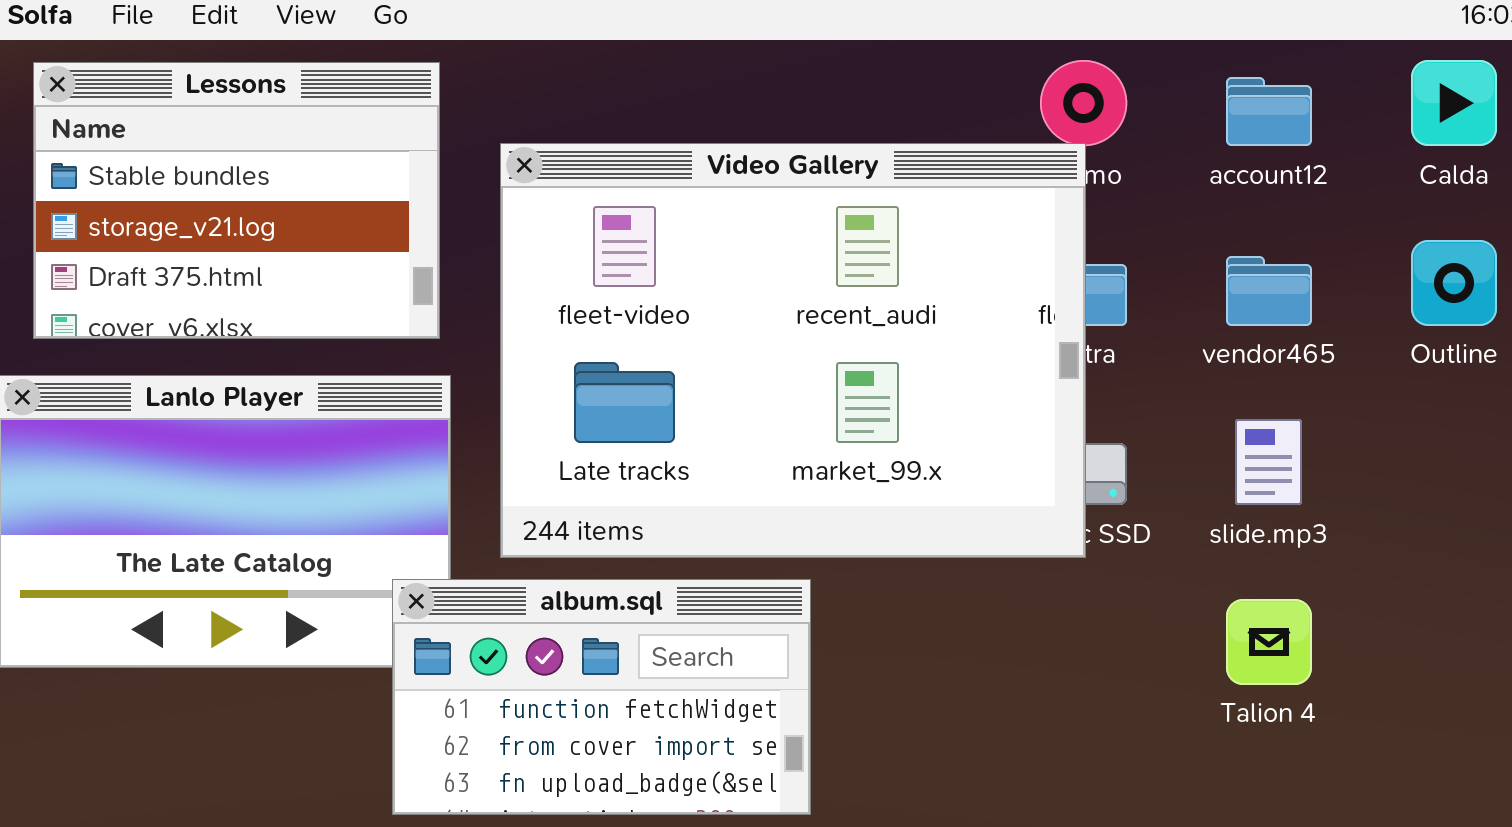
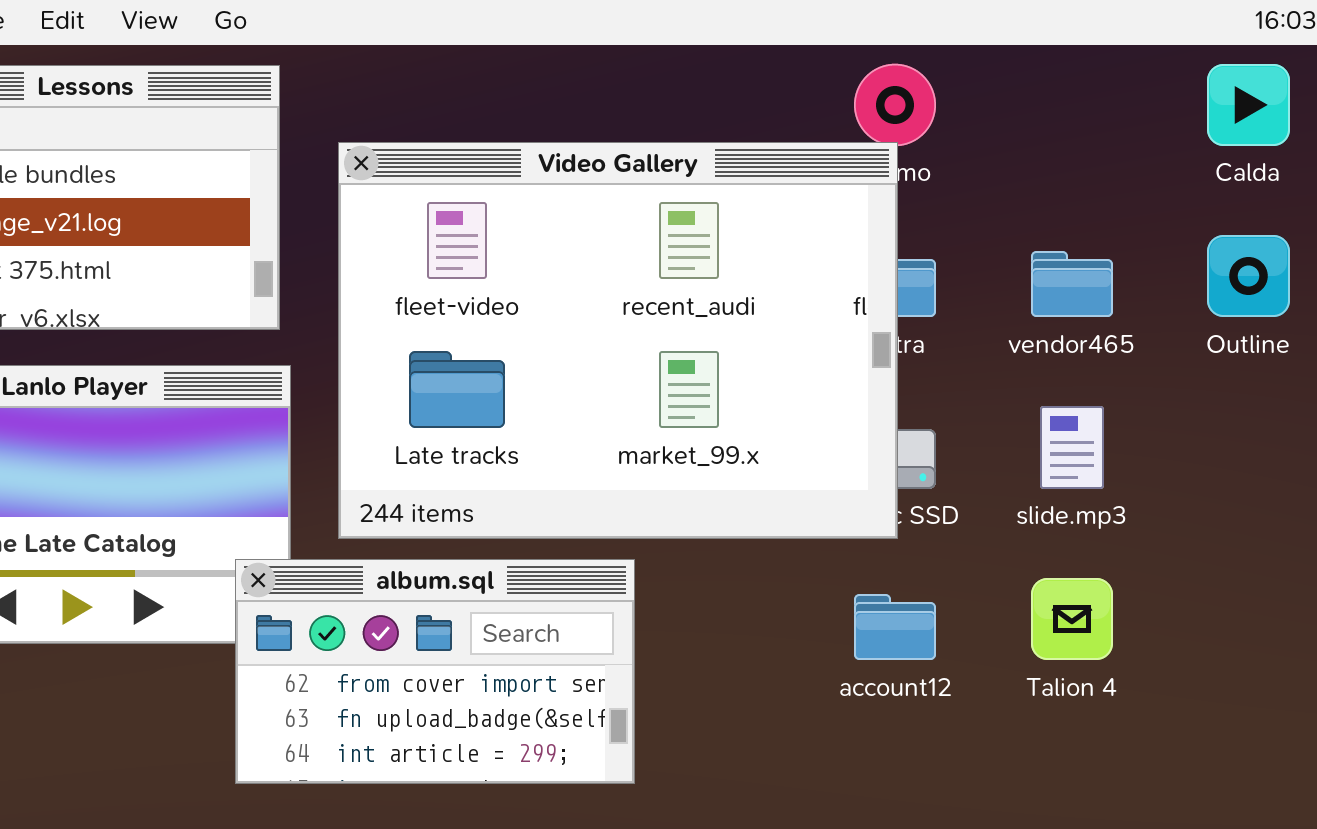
account12: [1226,77,1312,146] -> [854,594,936,660], moved
album.sql: [392,579,811,815] -> [235,559,635,784], scrolled down 1 row

